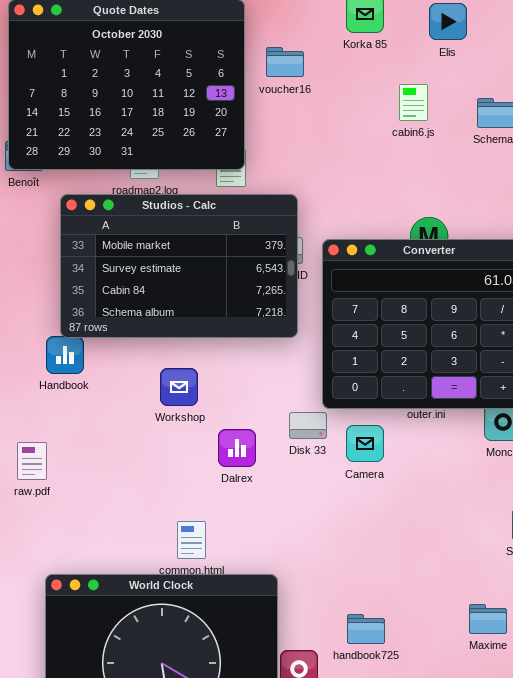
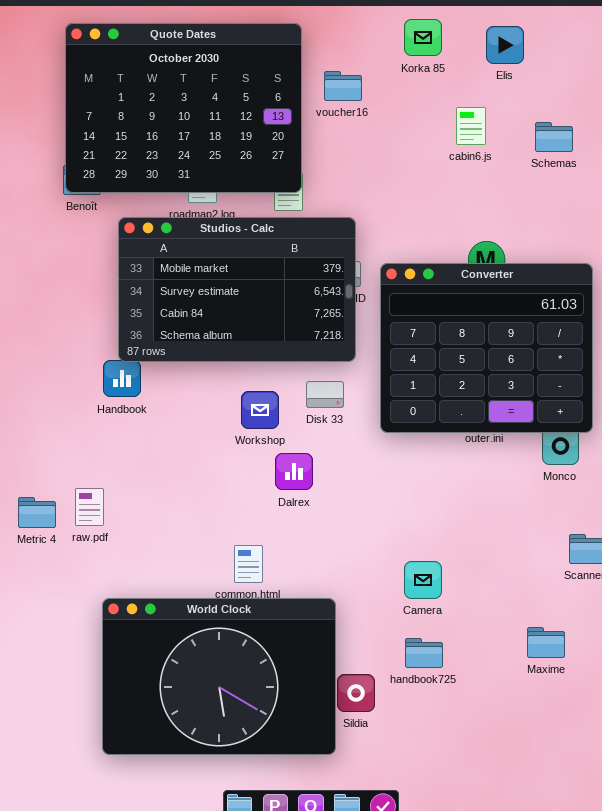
Workshop: [160,368,198,406] -> [241,391,279,429], moved
Disk 33: [289,412,327,439] -> [306,381,344,408], moved
Camera: [346,425,384,462] -> [404,561,442,599], moved
raw.pdf: [17,442,47,480] -> [75,488,104,526], moved

